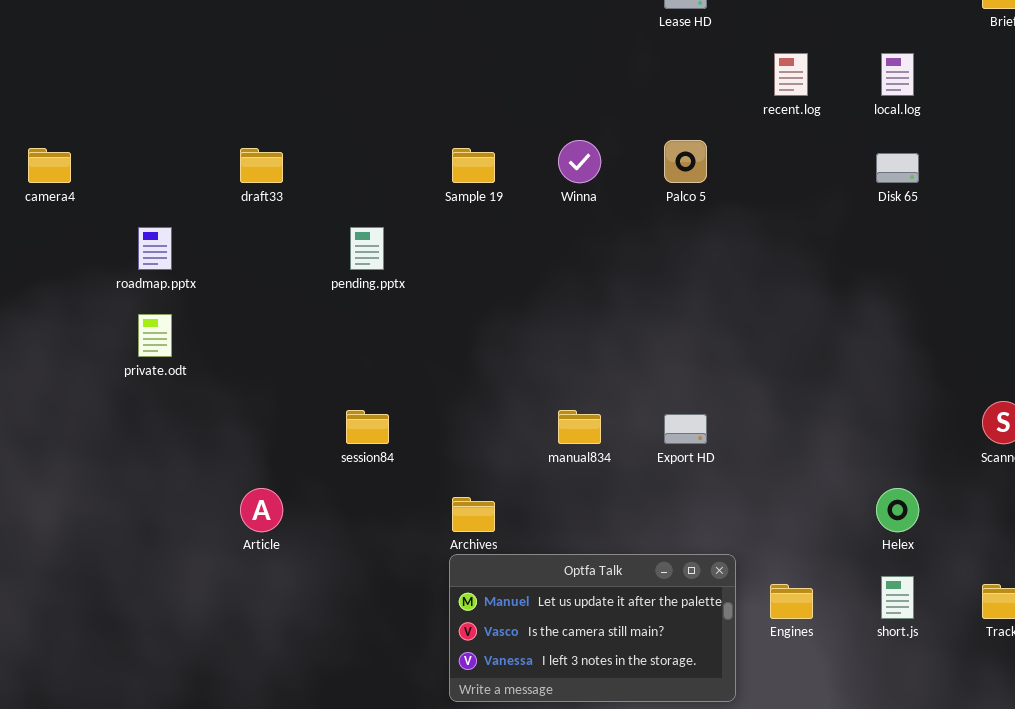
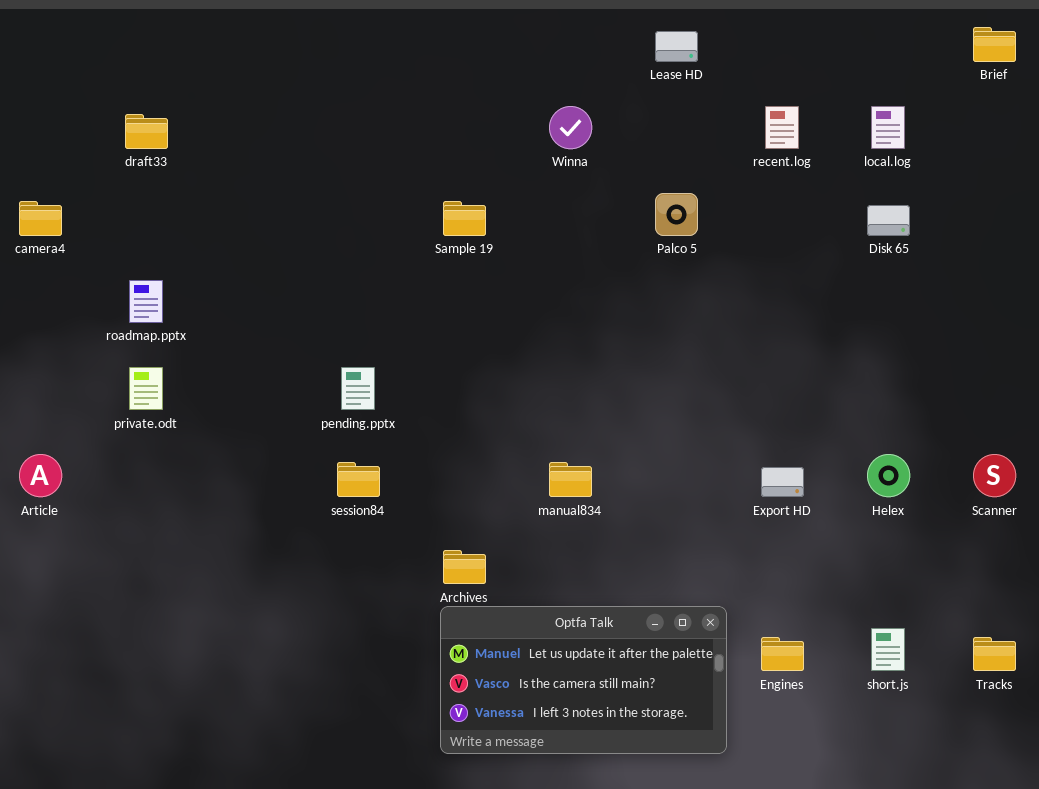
Winna: [558,140,601,183] -> [549,106,592,149], moved
draft33: [240,148,283,183] -> [125,114,168,149], moved
pending.pptx: [350,227,384,270] -> [341,367,375,410], moved
Export HD: [664,414,707,444] -> [761,467,804,497], moved
Article: [240,488,283,532] -> [19,454,62,497], moved
Helex: [876,488,919,532] -> [867,454,910,497], moved

